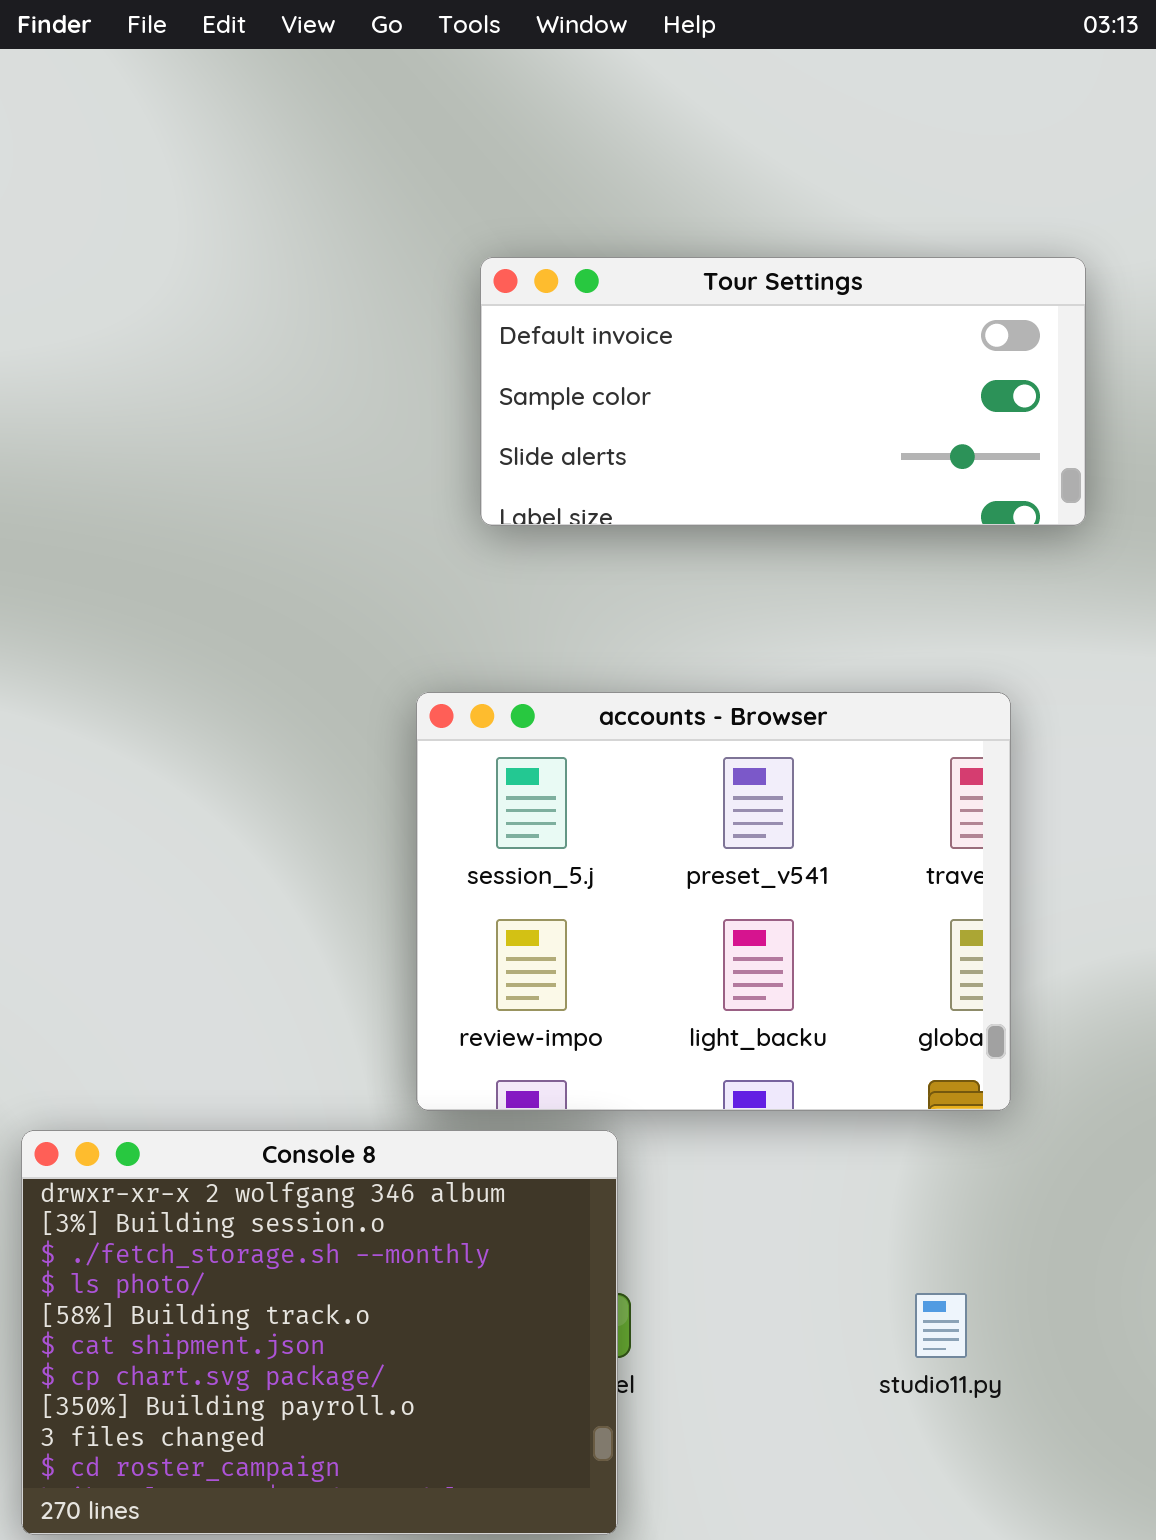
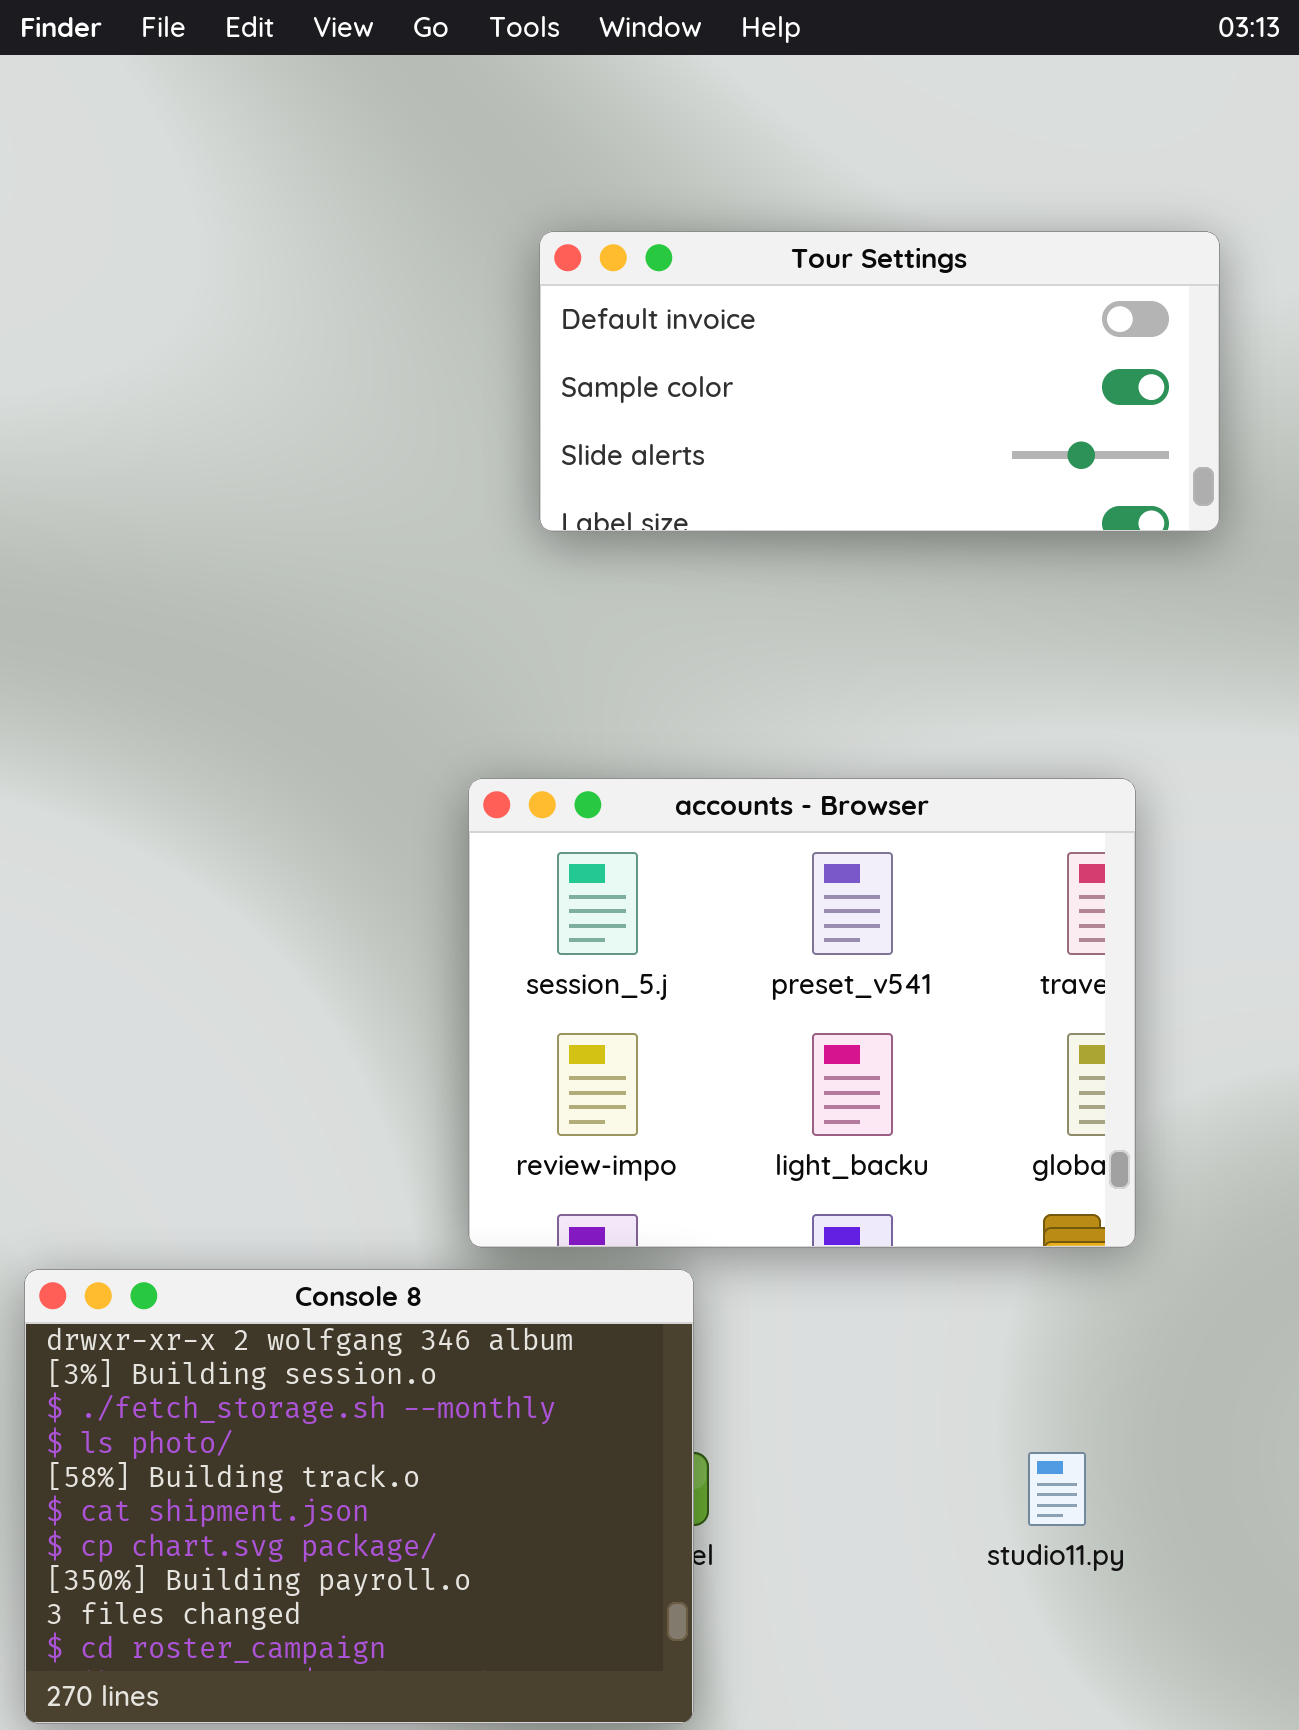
Tour Settings: [480,257,1086,526] -> [539,231,1220,532], moved

